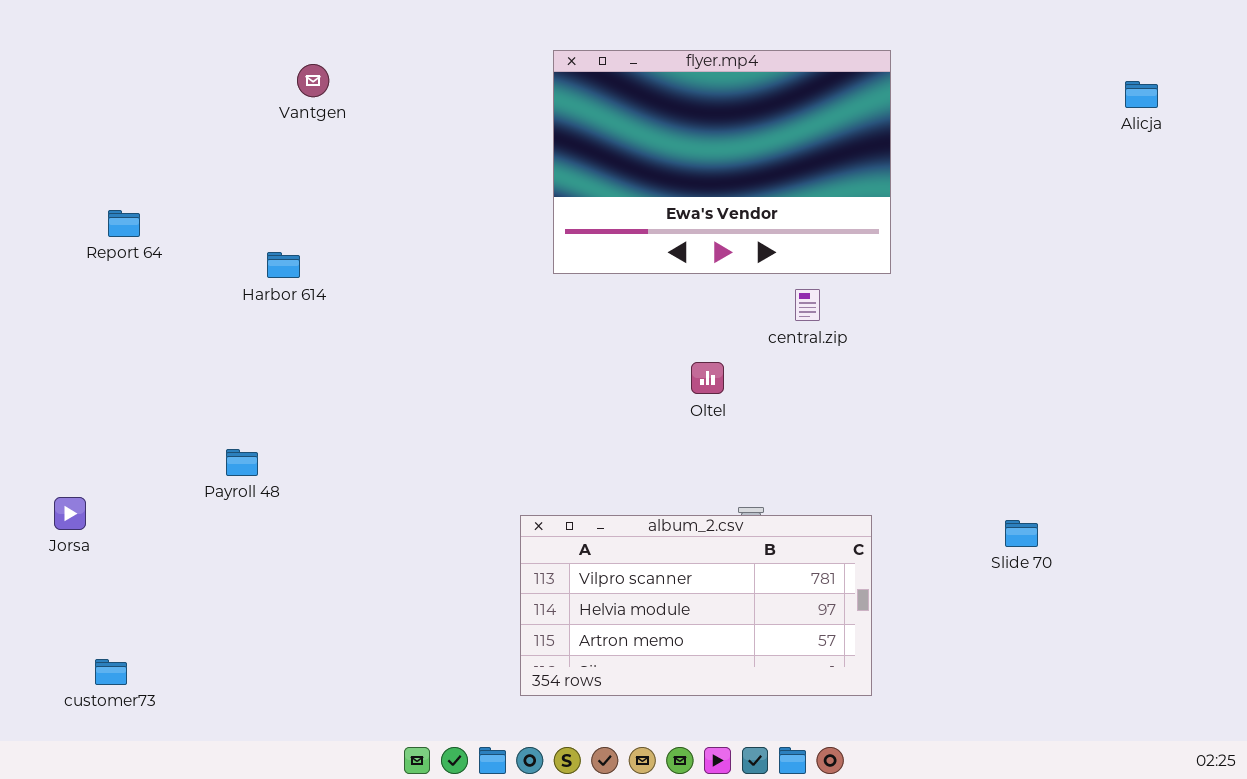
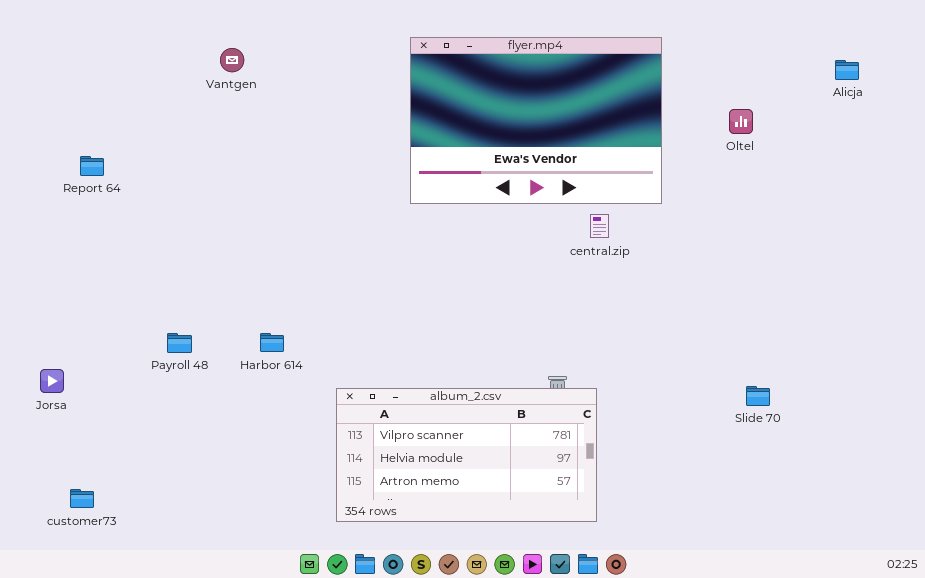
Harbor 614: [267,252,300,278] -> [260,333,284,352], moved
Oltel: [691,362,724,394] -> [729,109,753,134], moved
album_2.csv: [520,515,872,696] -> [336,388,597,522], moved

